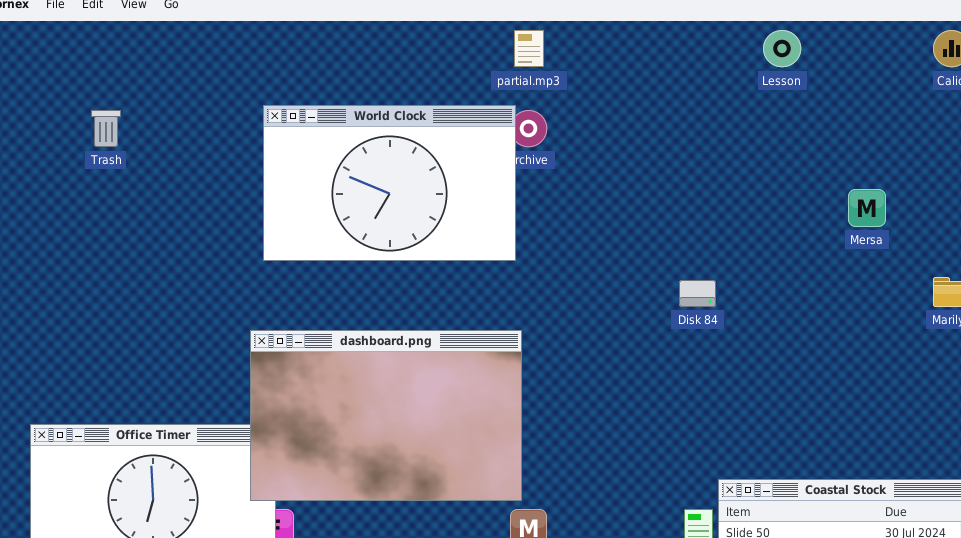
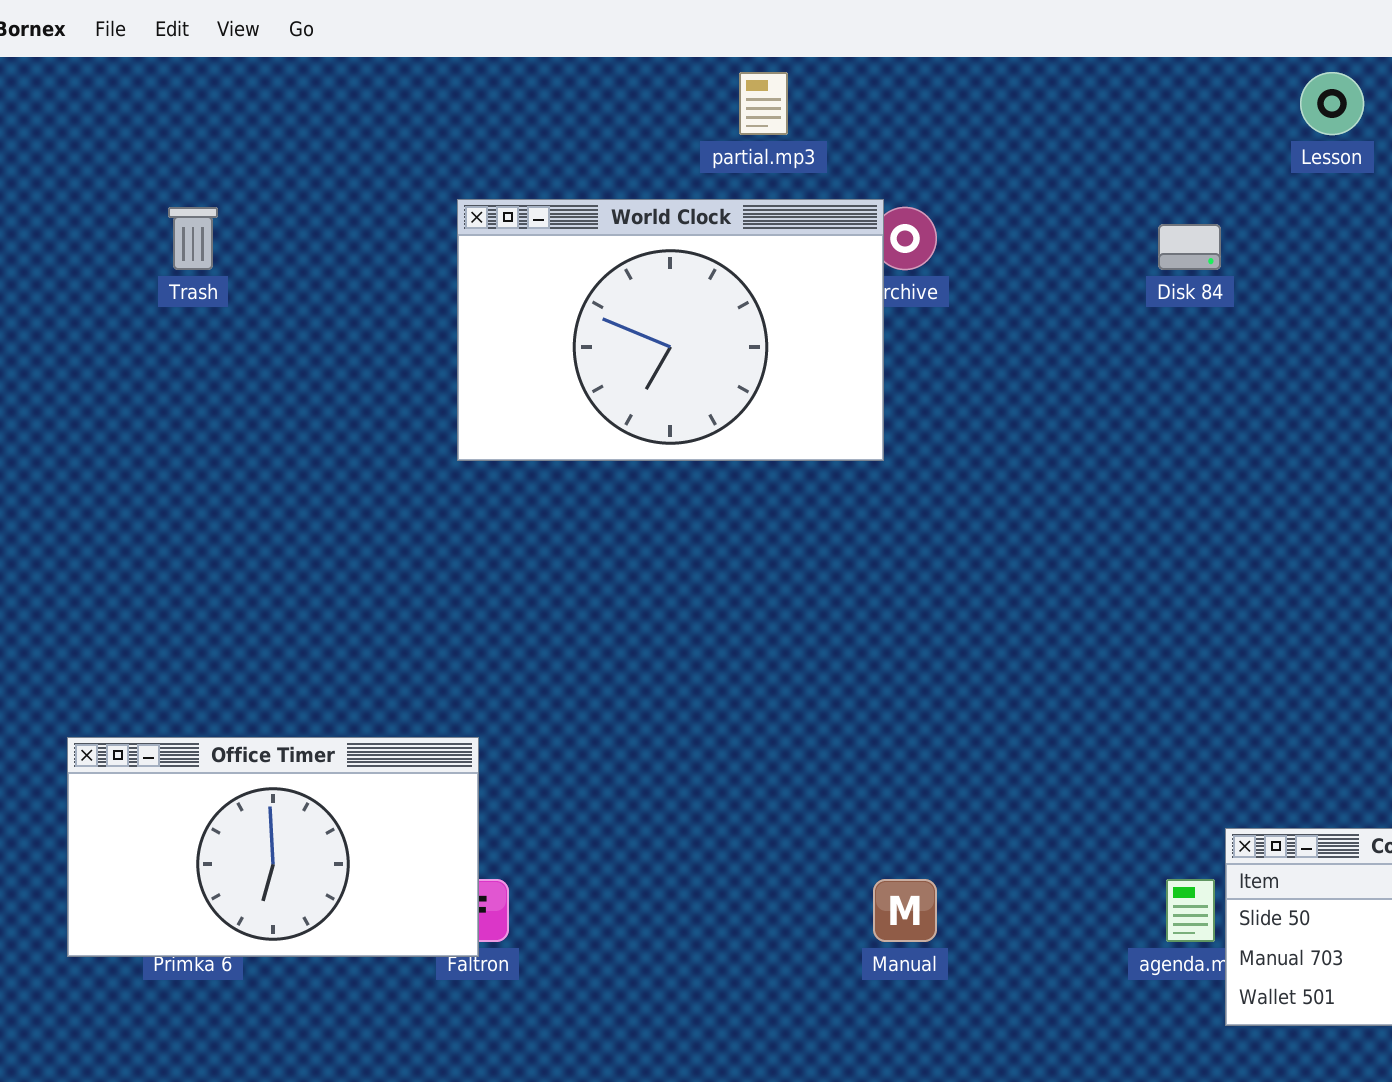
partial.mp3: [514,30,544,67] -> [739,72,788,135], moved
Disk 84: [679,280,716,307] -> [1158,224,1221,270], moved
dashboard.png: [250,330,522,501] -> none, closed

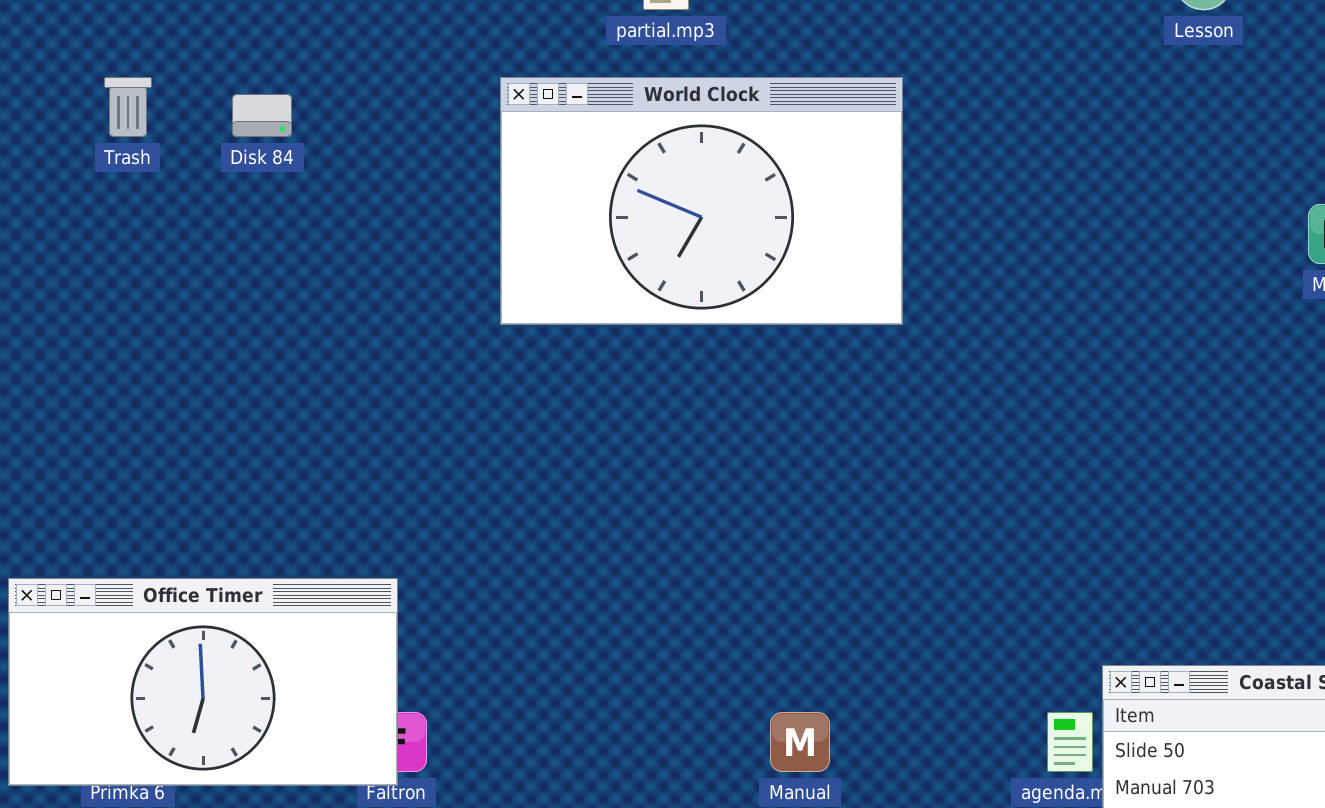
World Clock: [457,199,884,461] -> [500,77,903,325], moved
Disk 84: [1158,224,1221,270] -> [232,94,292,137], moved

